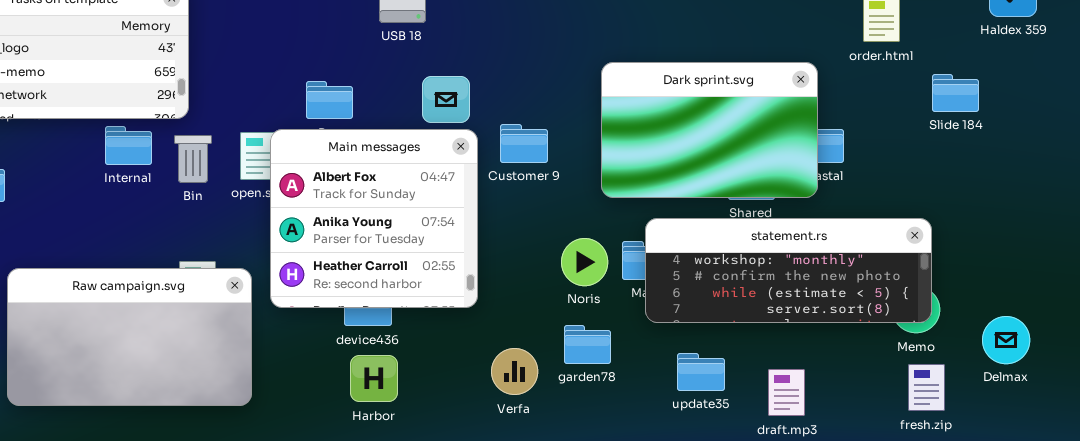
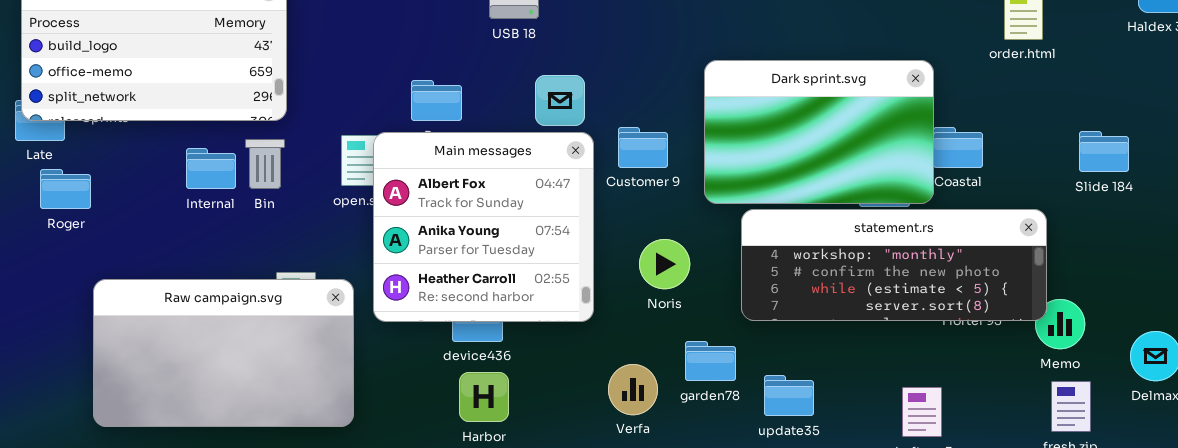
Dark sprint.svg: [601,62,818,198] -> [704,60,934,204], moved
Slide 184: [932,74,979,112] -> [1079,131,1129,172], moved
Internal: [105,126,152,165] -> [186,148,236,189], moved
Bin: [174,135,212,183] -> [245,139,285,189], moved
statement.rs: [645,218,932,323] -> [741,209,1047,321], moved
Noris: [561,238,608,286] -> [639,239,690,289], moved
update35: [677,353,725,391] -> [764,375,814,416], moved

